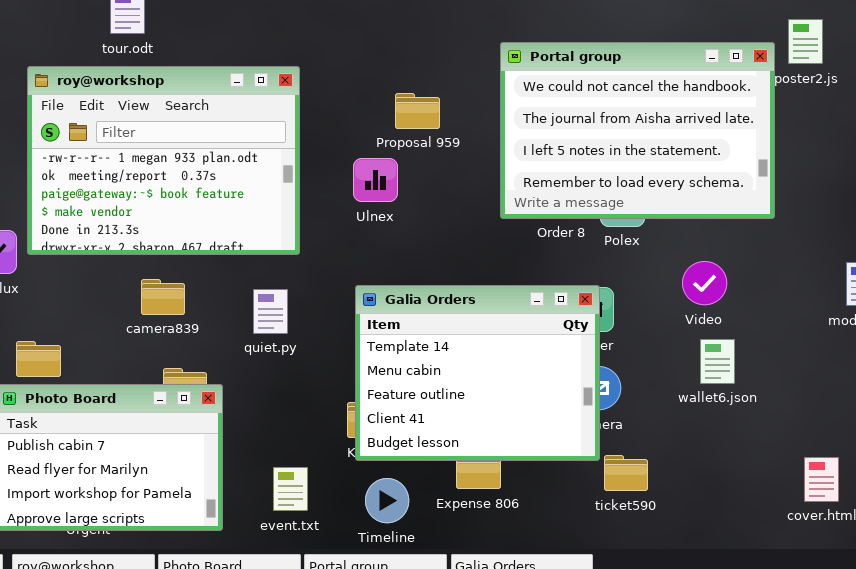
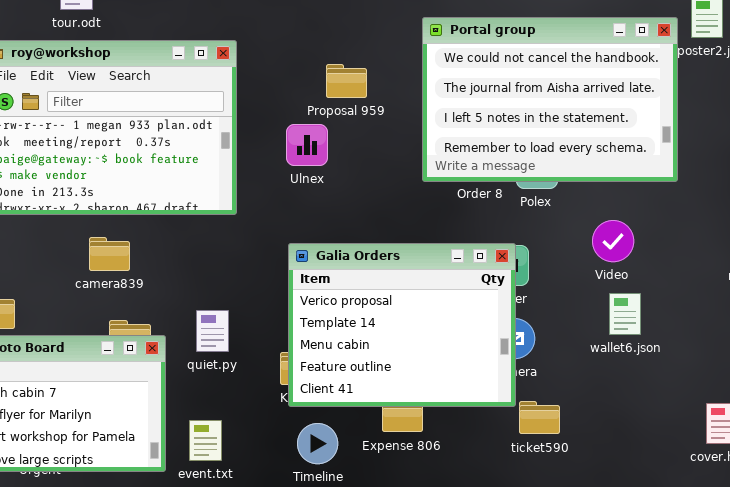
Galia Orders: [355,285,600,461] -> [288,243,516,407], scrolled up 1 row
quiet.py: [253,289,288,334] -> [196,310,229,352], moved
event.txt: [273,467,308,511] -> [189,420,222,461], moved

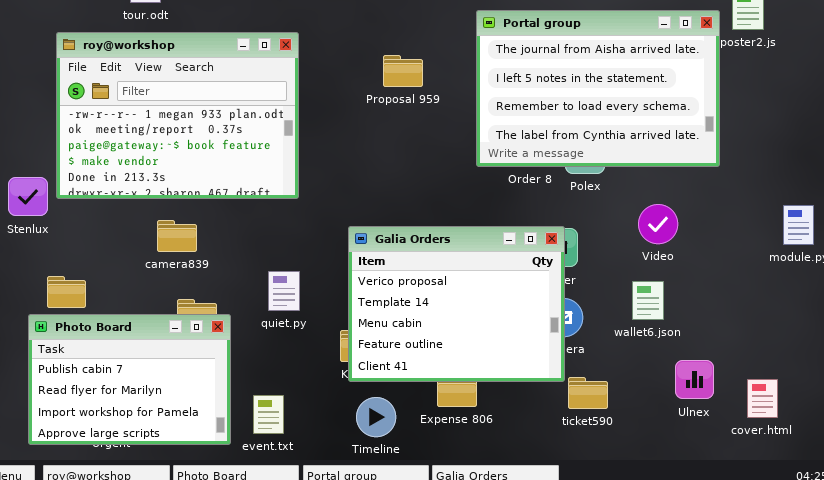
Portal group: [422,17,678,182] -> [476,10,720,167], scrolled down 1 row
Ulnex: [286,124,328,166] -> [675,360,714,399], moved
wallet6.json: [609,293,641,335] -> [632,281,664,320], moved
quiet.py: [196,310,229,352] -> [268,271,300,311], moved

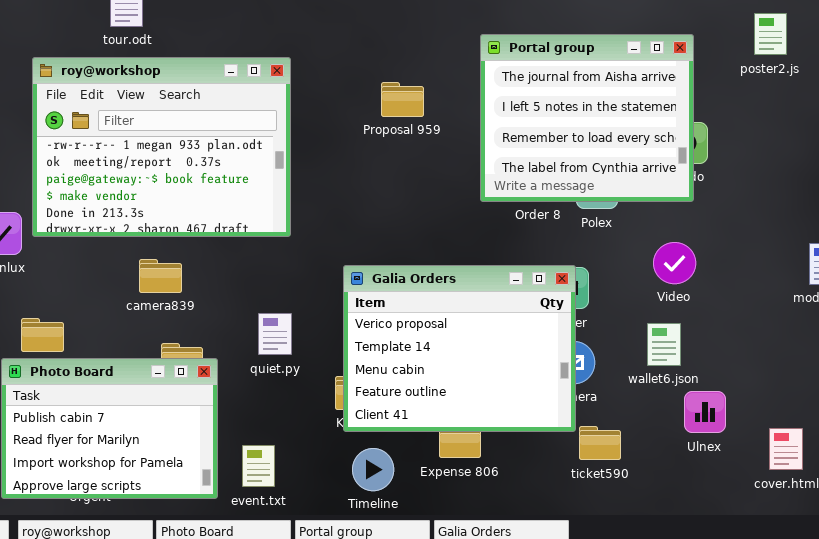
Portal group: [476,10,720,167] -> [480,34,694,202], resized
Ulnex: [675,360,714,399] -> [684,391,726,433], moved

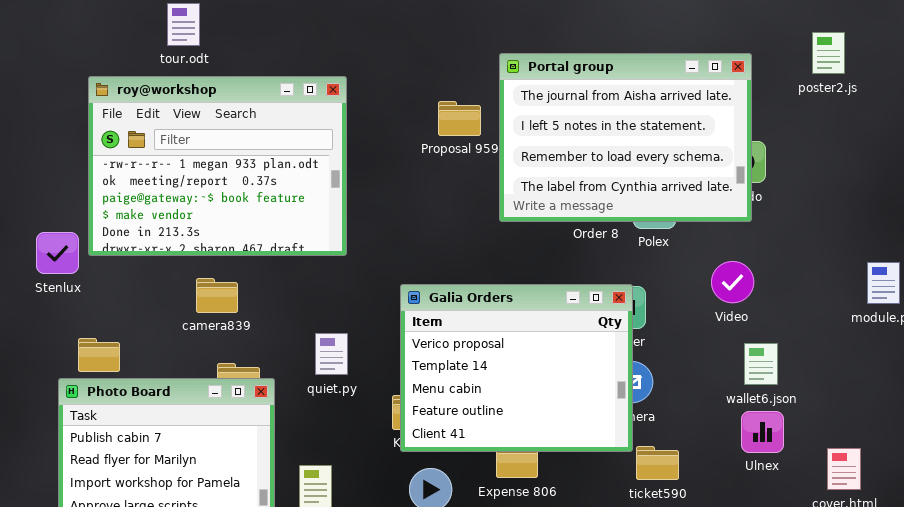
Portal group: [480,34,694,202] -> [499,53,752,222], resized
wallet6.json: [647,323,681,366] -> [744,343,778,385], moved

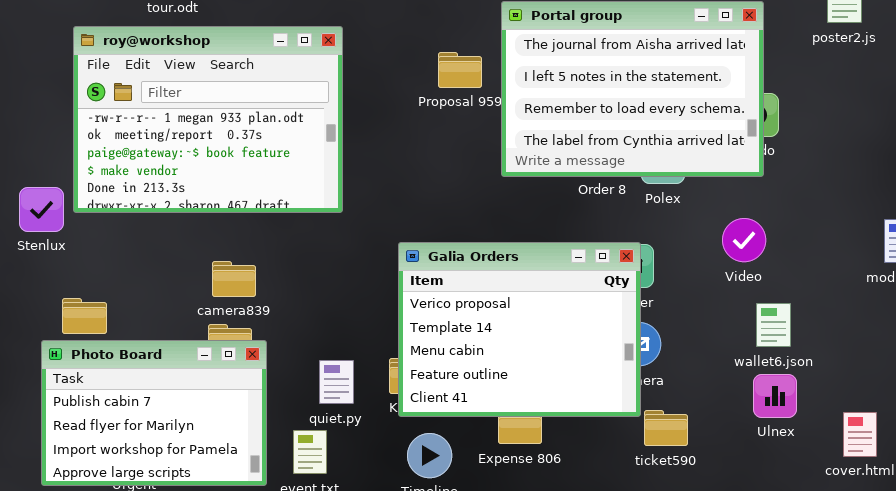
camera839: [196,278,238,313] -> [212,261,256,297], moved
quiet.py: [315,333,348,375] -> [319,360,354,404], moved

